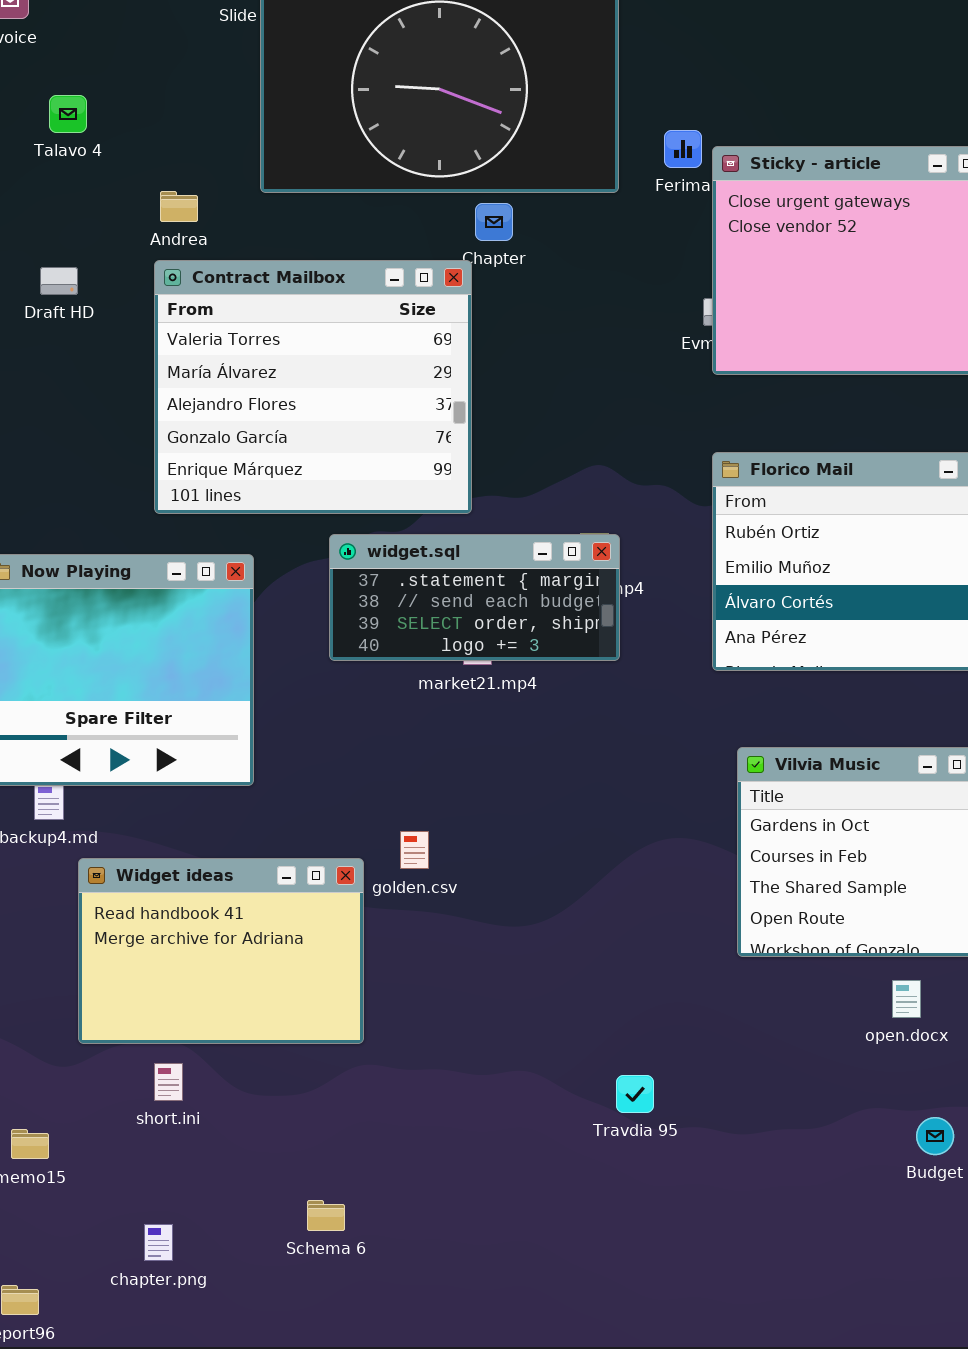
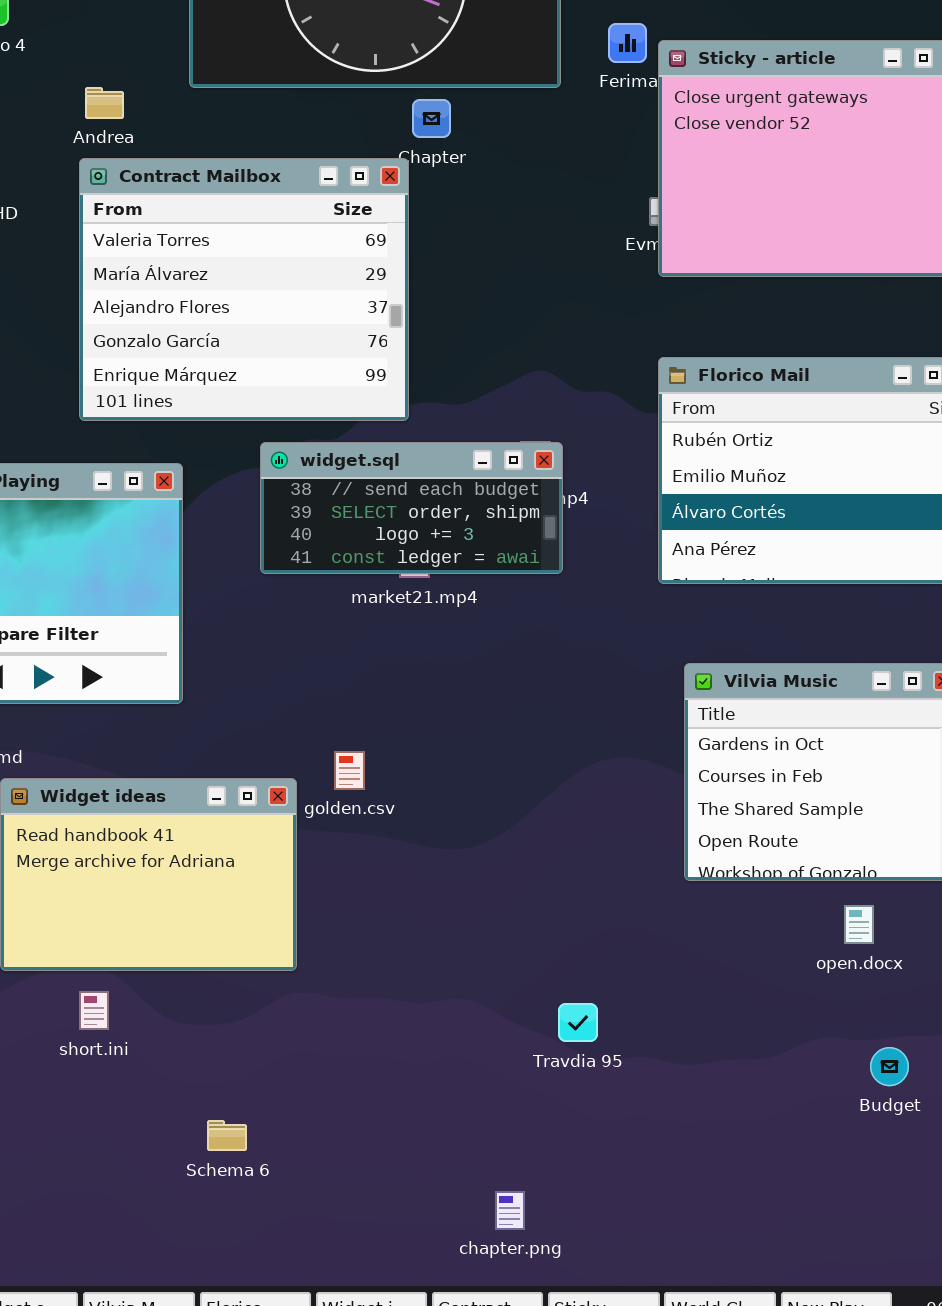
widget.sql: [329,534,620,661] -> [260,442,563,574], scrolled down 1 row
Schema 6: [307,1200,345,1231] -> [207,1120,247,1151], moved
chapter.png: [144,1224,173,1261] -> [495,1191,525,1230], moved

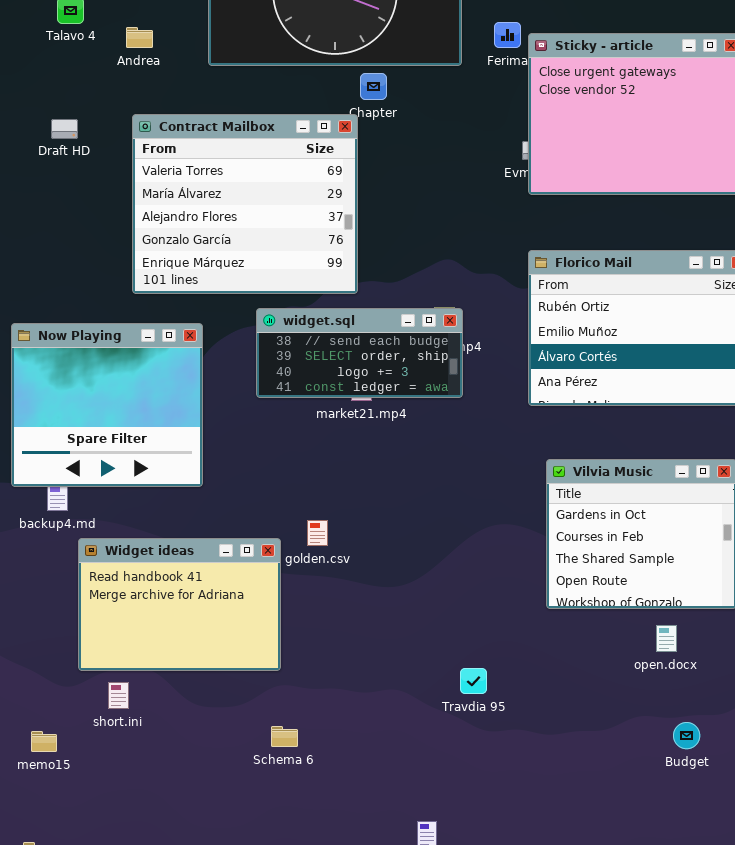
Andrea: [85,87,124,119] -> [126,27,153,48], moved
short.ini: [79,991,109,1030] -> [108,682,129,709], moved
Travdia 95: [558,1003,598,1042] -> [460,668,487,694], moved
Schema 6: [207,1120,247,1151] -> [271,726,298,747], moved

